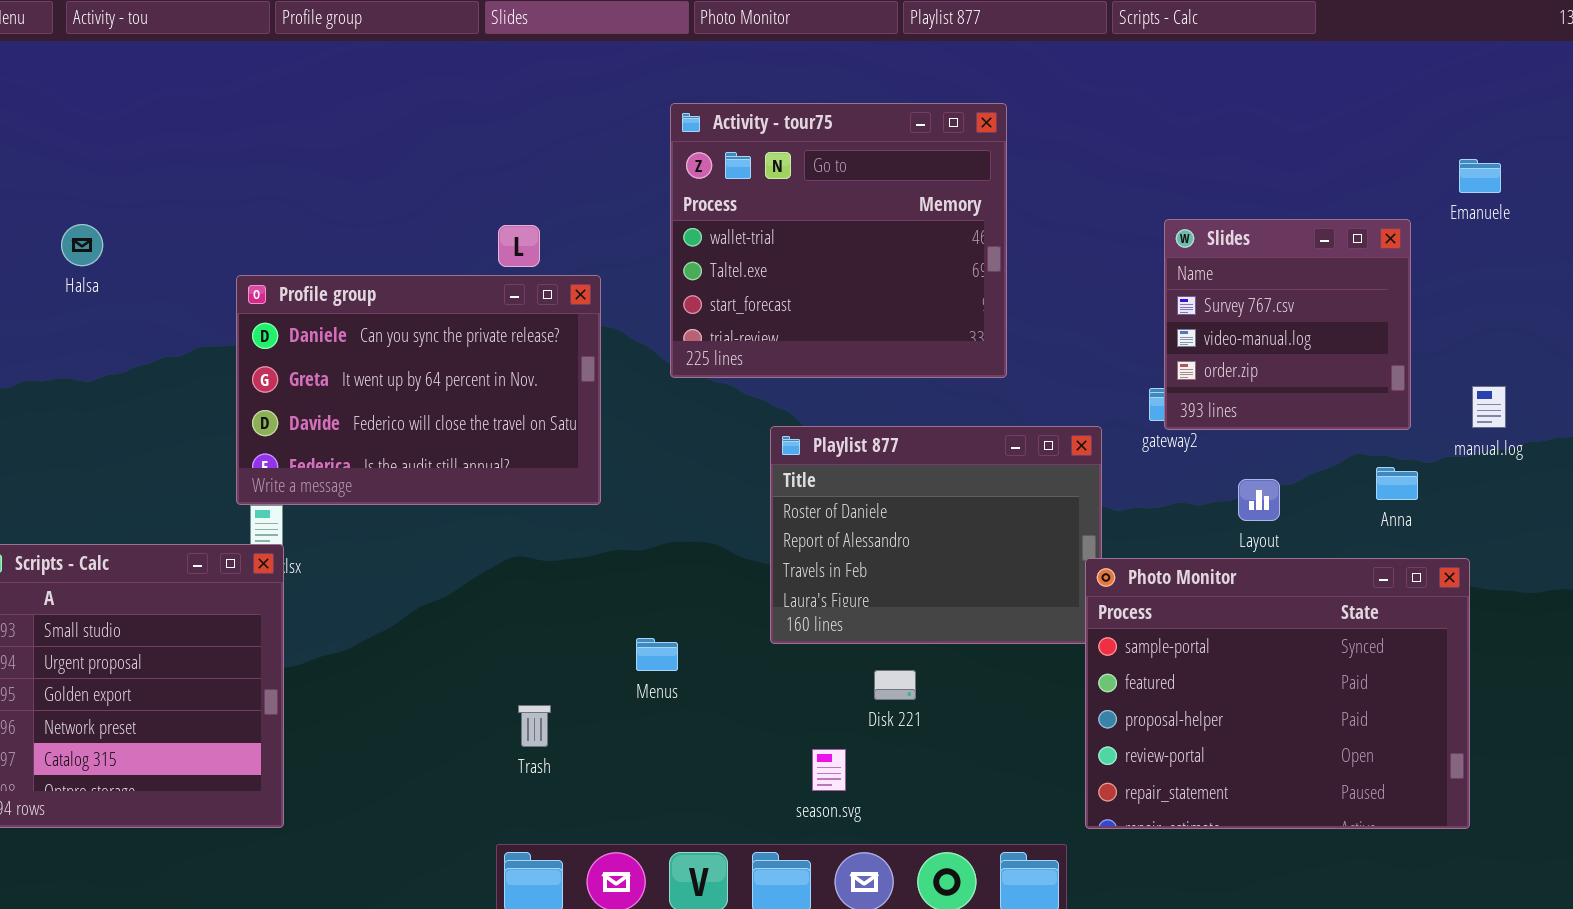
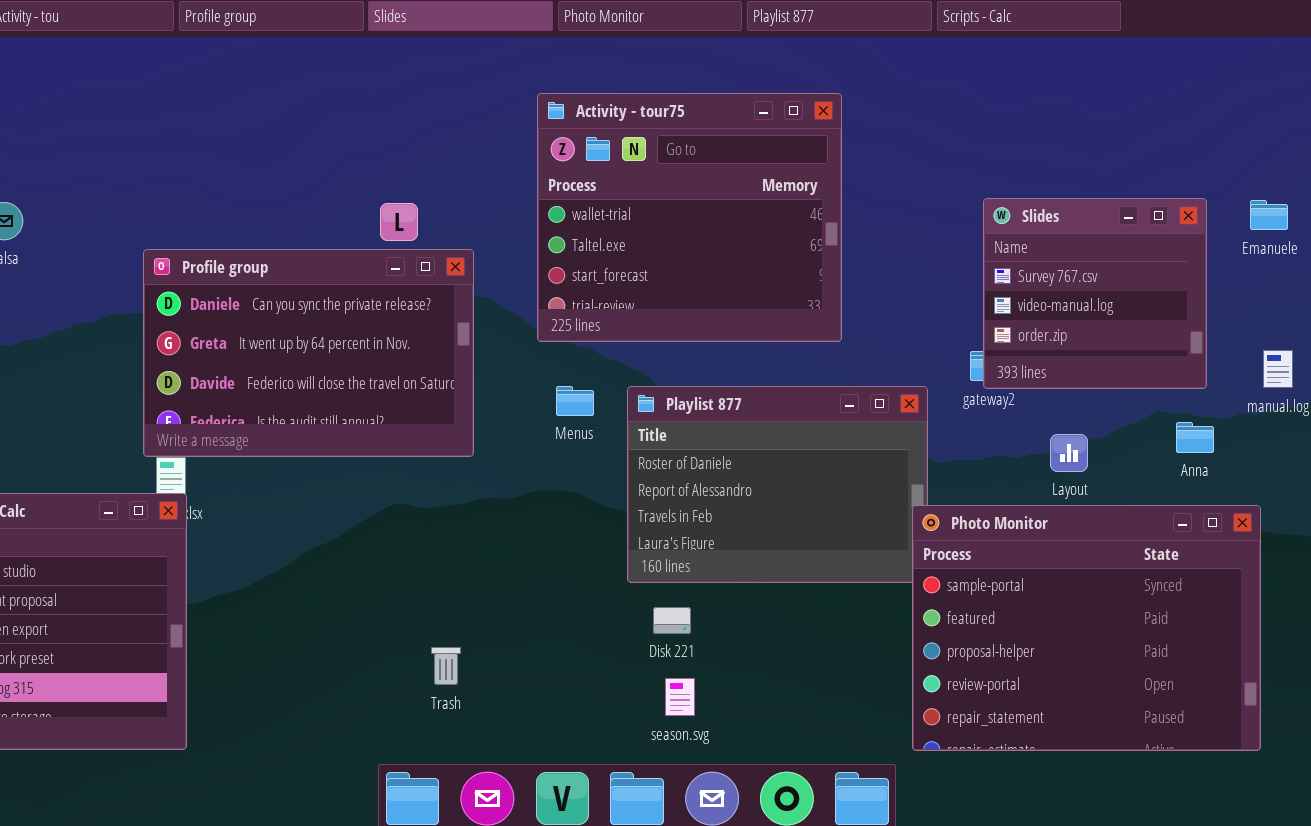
Emanuele: [1459,159,1501,193] -> [1250,200,1288,230], moved
Menus: [636,638,678,671] -> [556,386,594,416], moved
Disk 221: [874,670,916,700] -> [653,607,691,634], moved
Trash: [518,705,551,747] -> [431,647,461,685], moved

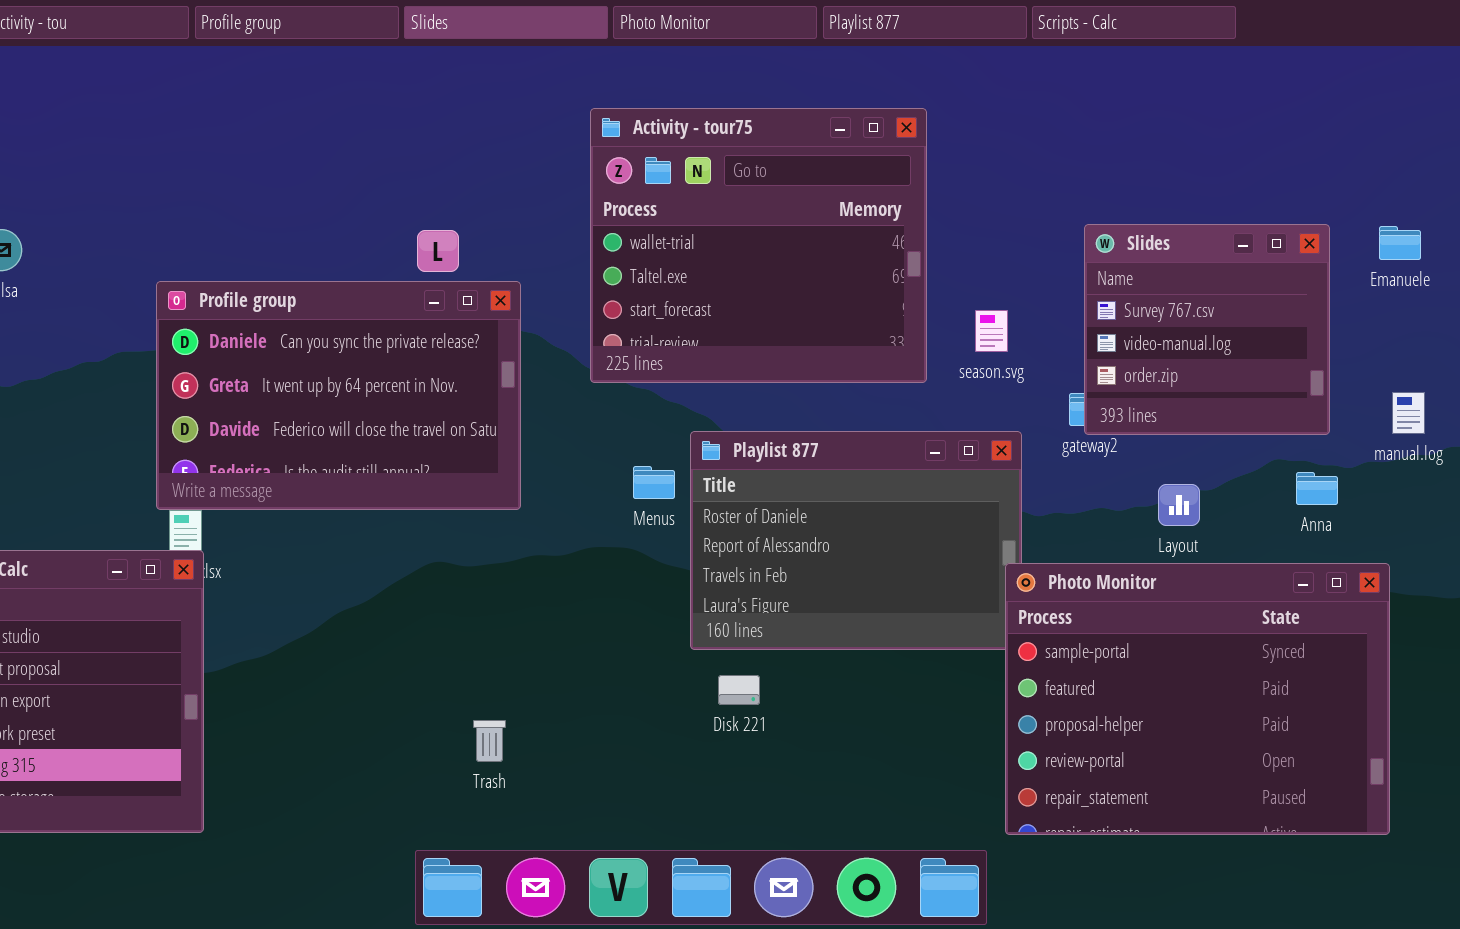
Menus: [556,386,594,416] -> [633,466,675,499], moved
season.svg: [665,678,695,716] -> [975,310,1008,352], moved

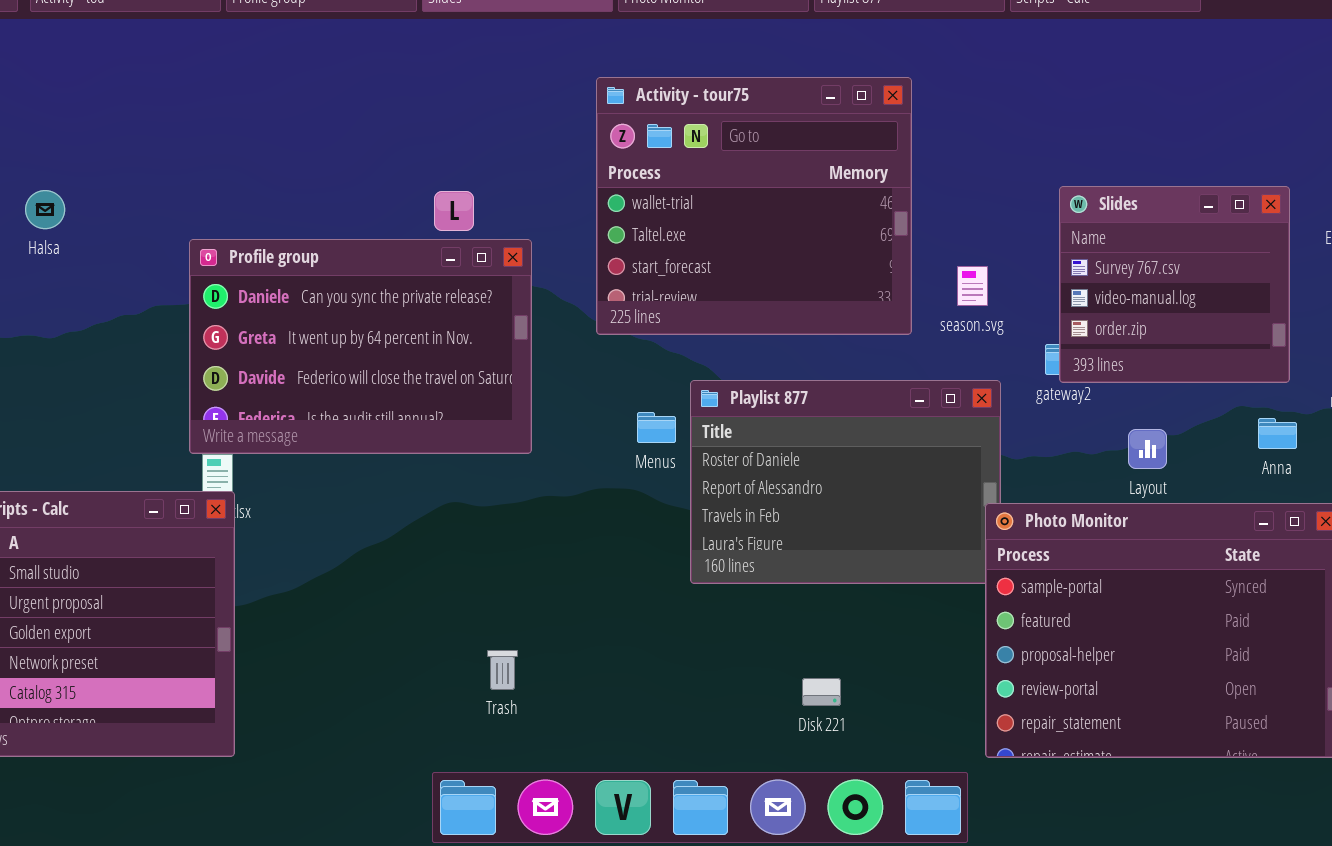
Disk 221: [718,675,760,705] -> [802,678,841,706], moved

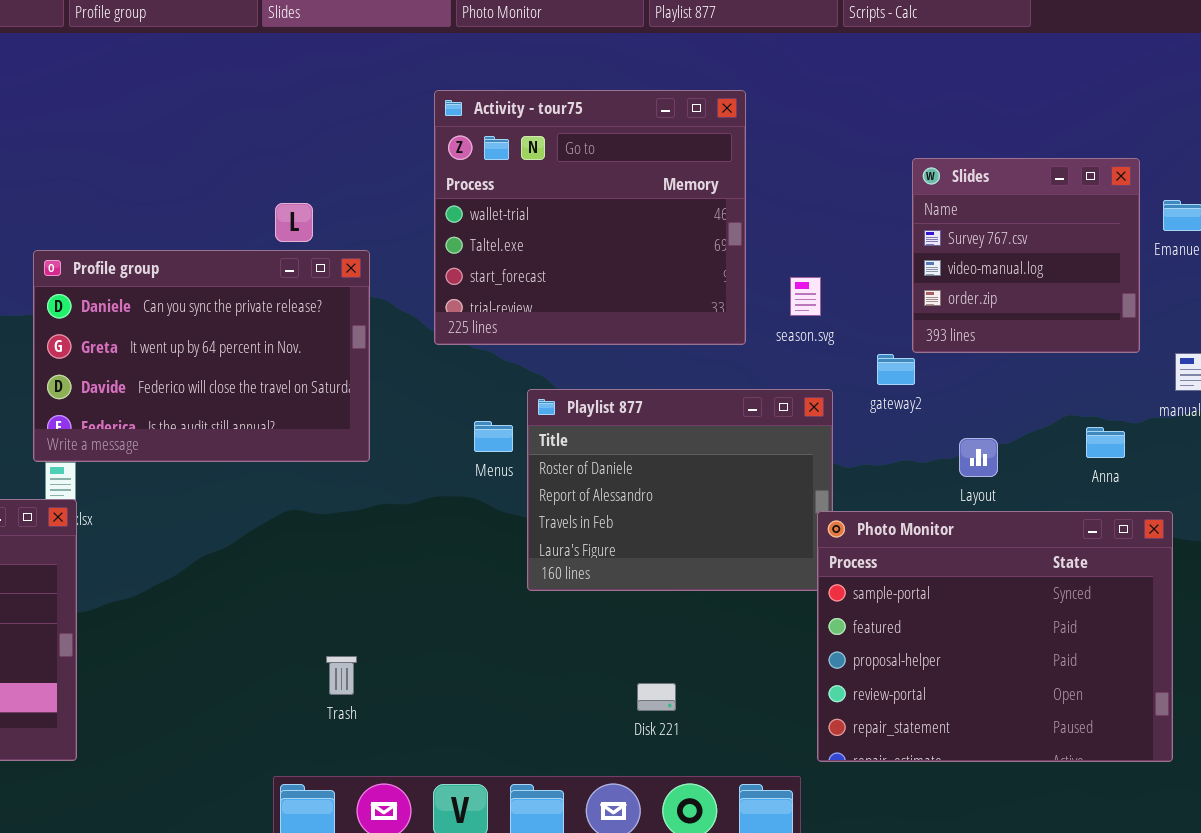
Slides: [1059,186,1290,383] -> [912,158,1140,353], moved

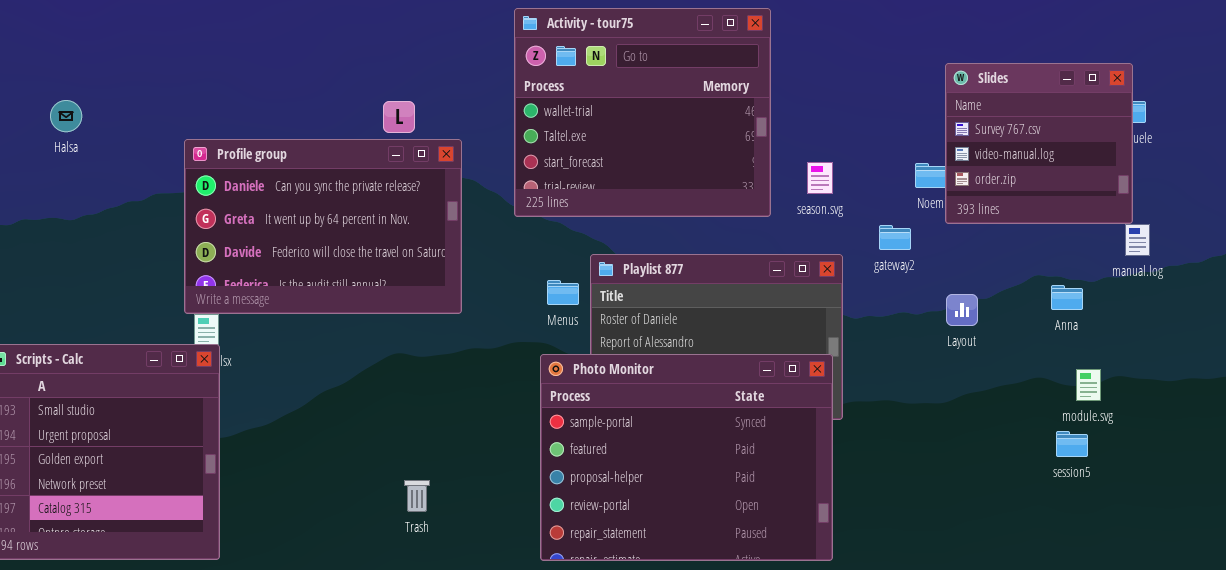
Slides: [912,158,1140,353] -> [945,63,1133,224], moved
Photo Monitor: [817,511,1173,762] -> [540,354,833,561], moved
Trash: [326,656,357,695] -> [404,480,430,512], moved

